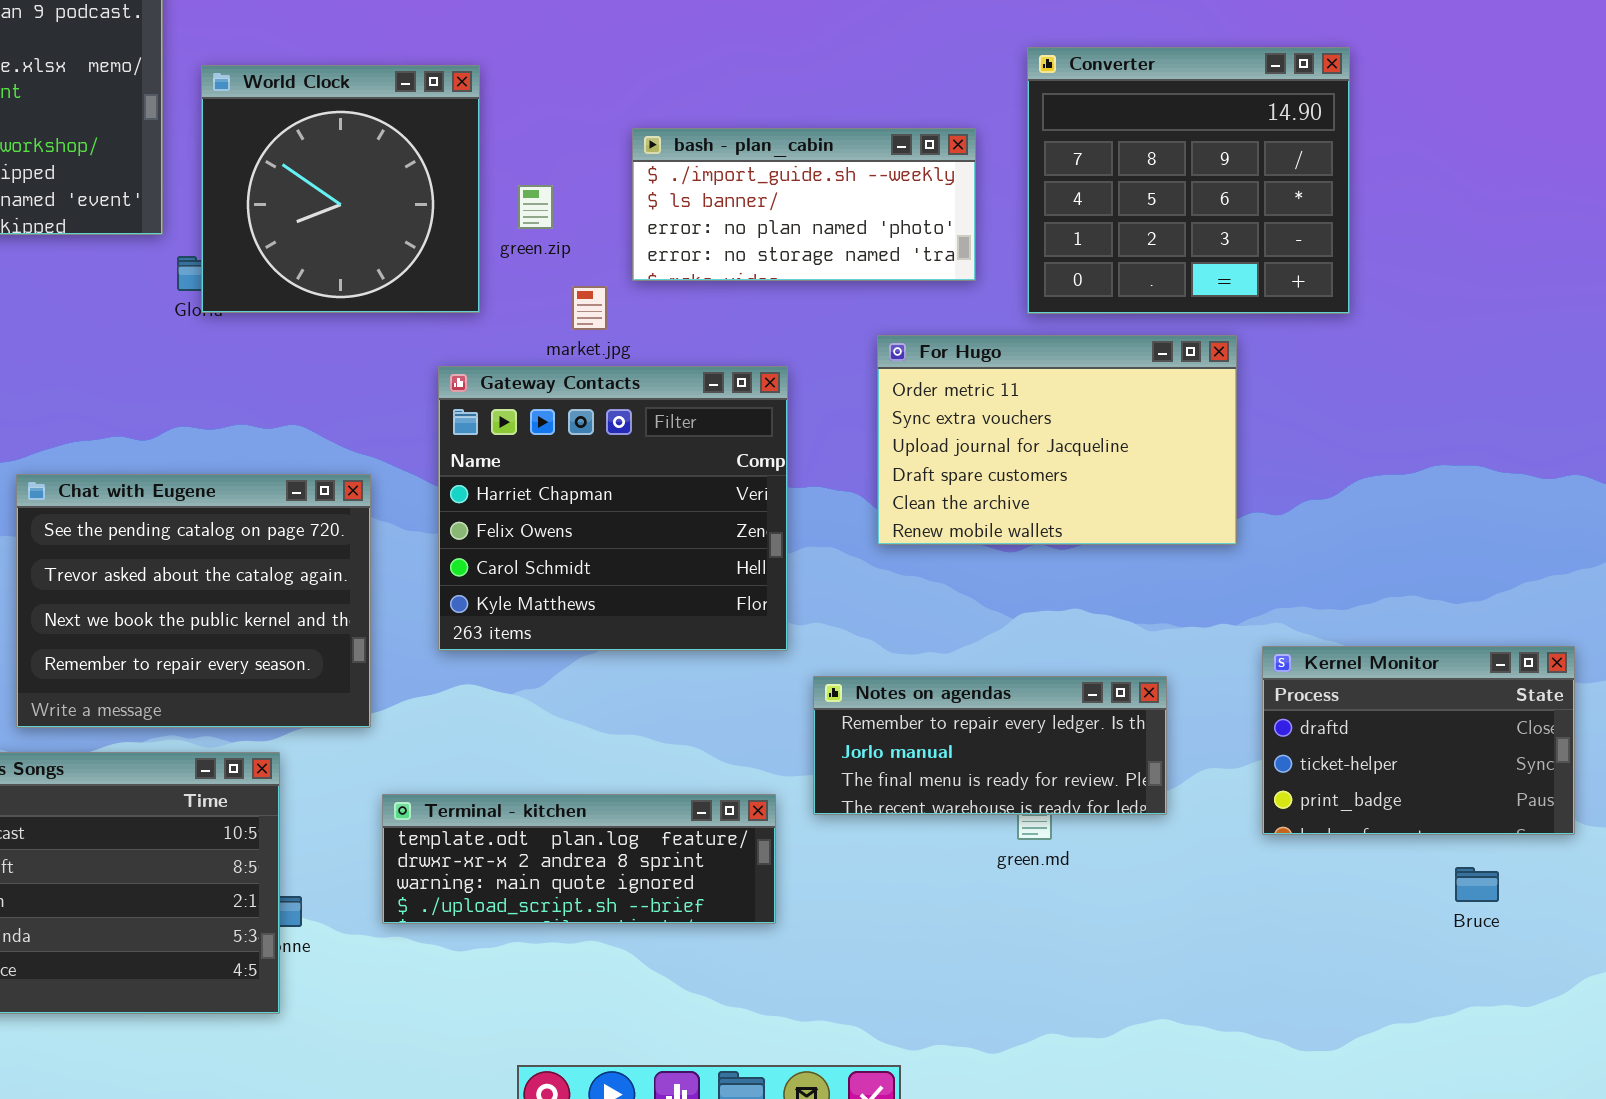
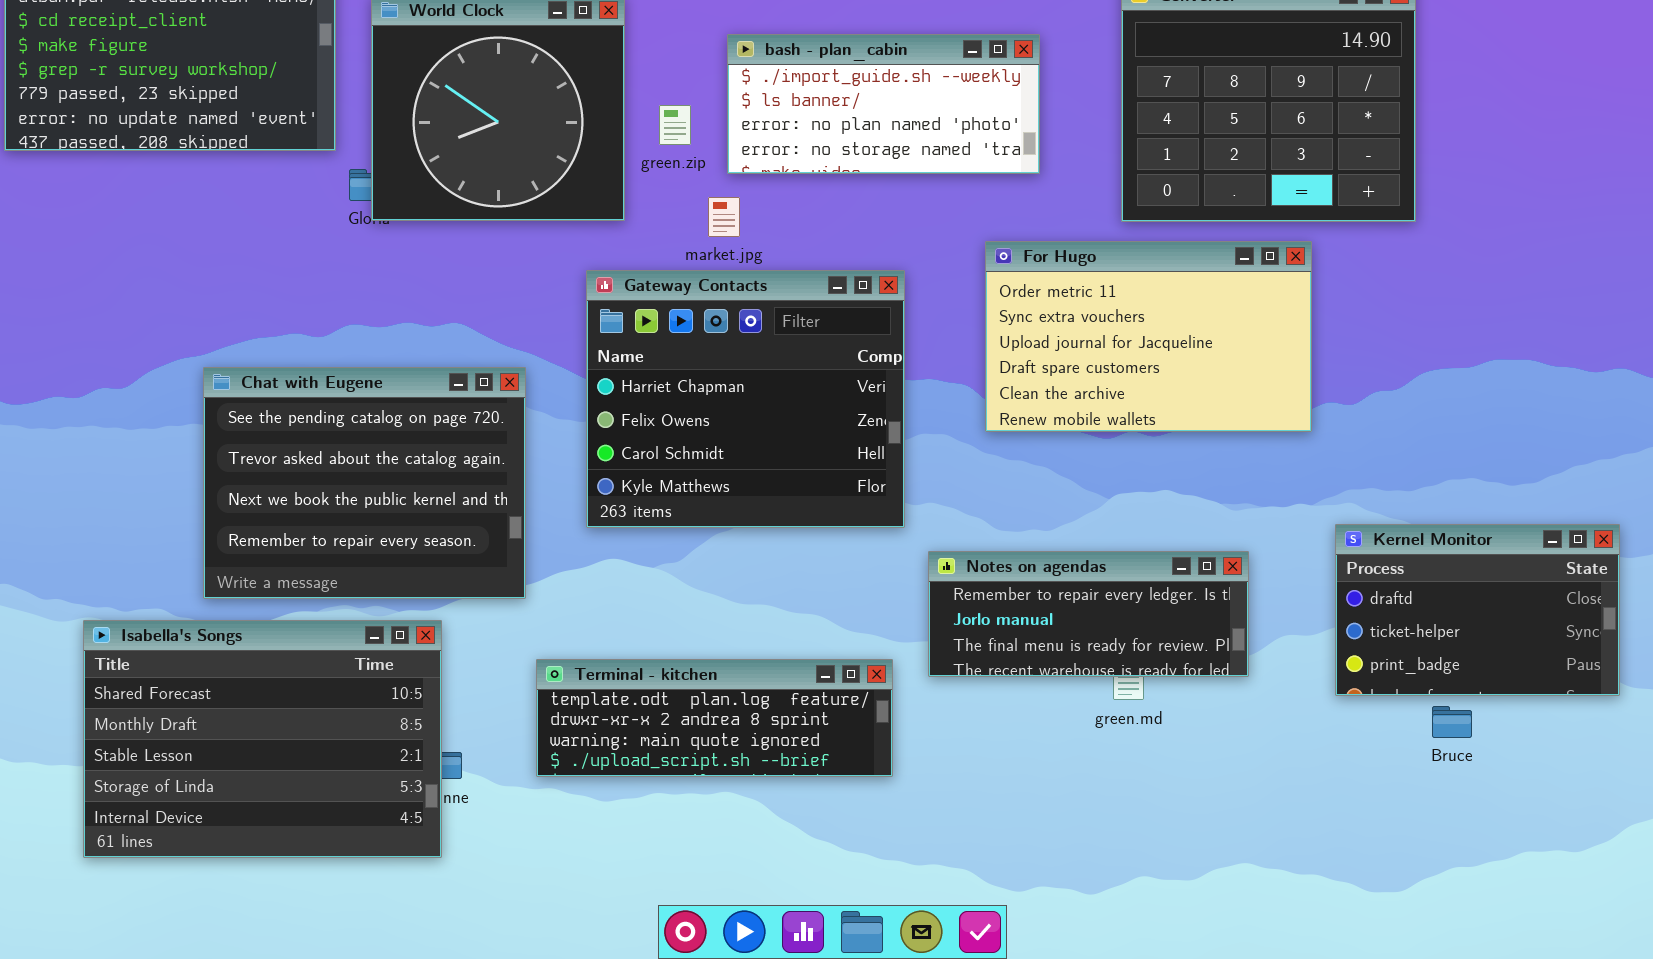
bash - plan_cabin: [632,128,976,281] -> [727,34,1040,174], moved
Bruce: [1455,867,1499,902] -> [1432,706,1472,738], moved

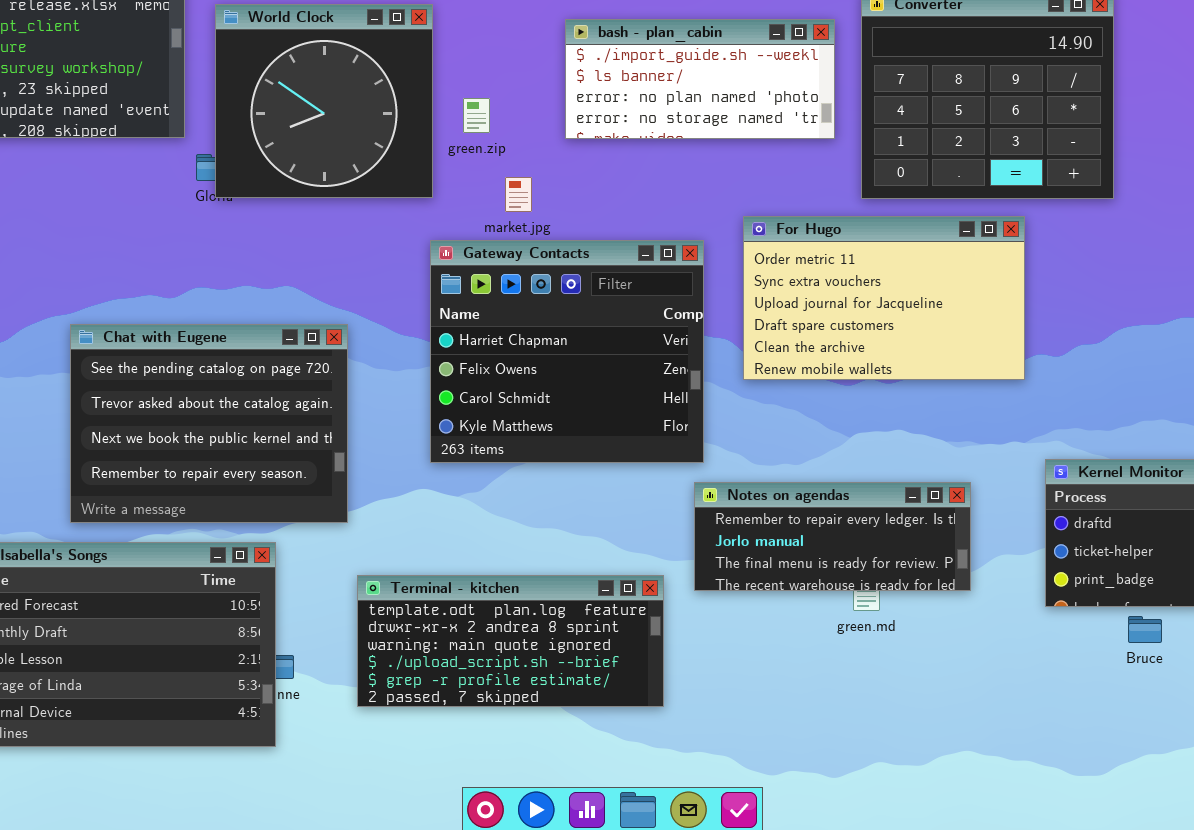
bash - plan_cabin: [727,34,1040,174] -> [565,19,835,139], moved
Gateway Contacts: [586,270,905,528] -> [430,240,704,463], moved
Terminal - kitchen: [536,659,893,777] -> [357,575,664,707], resized

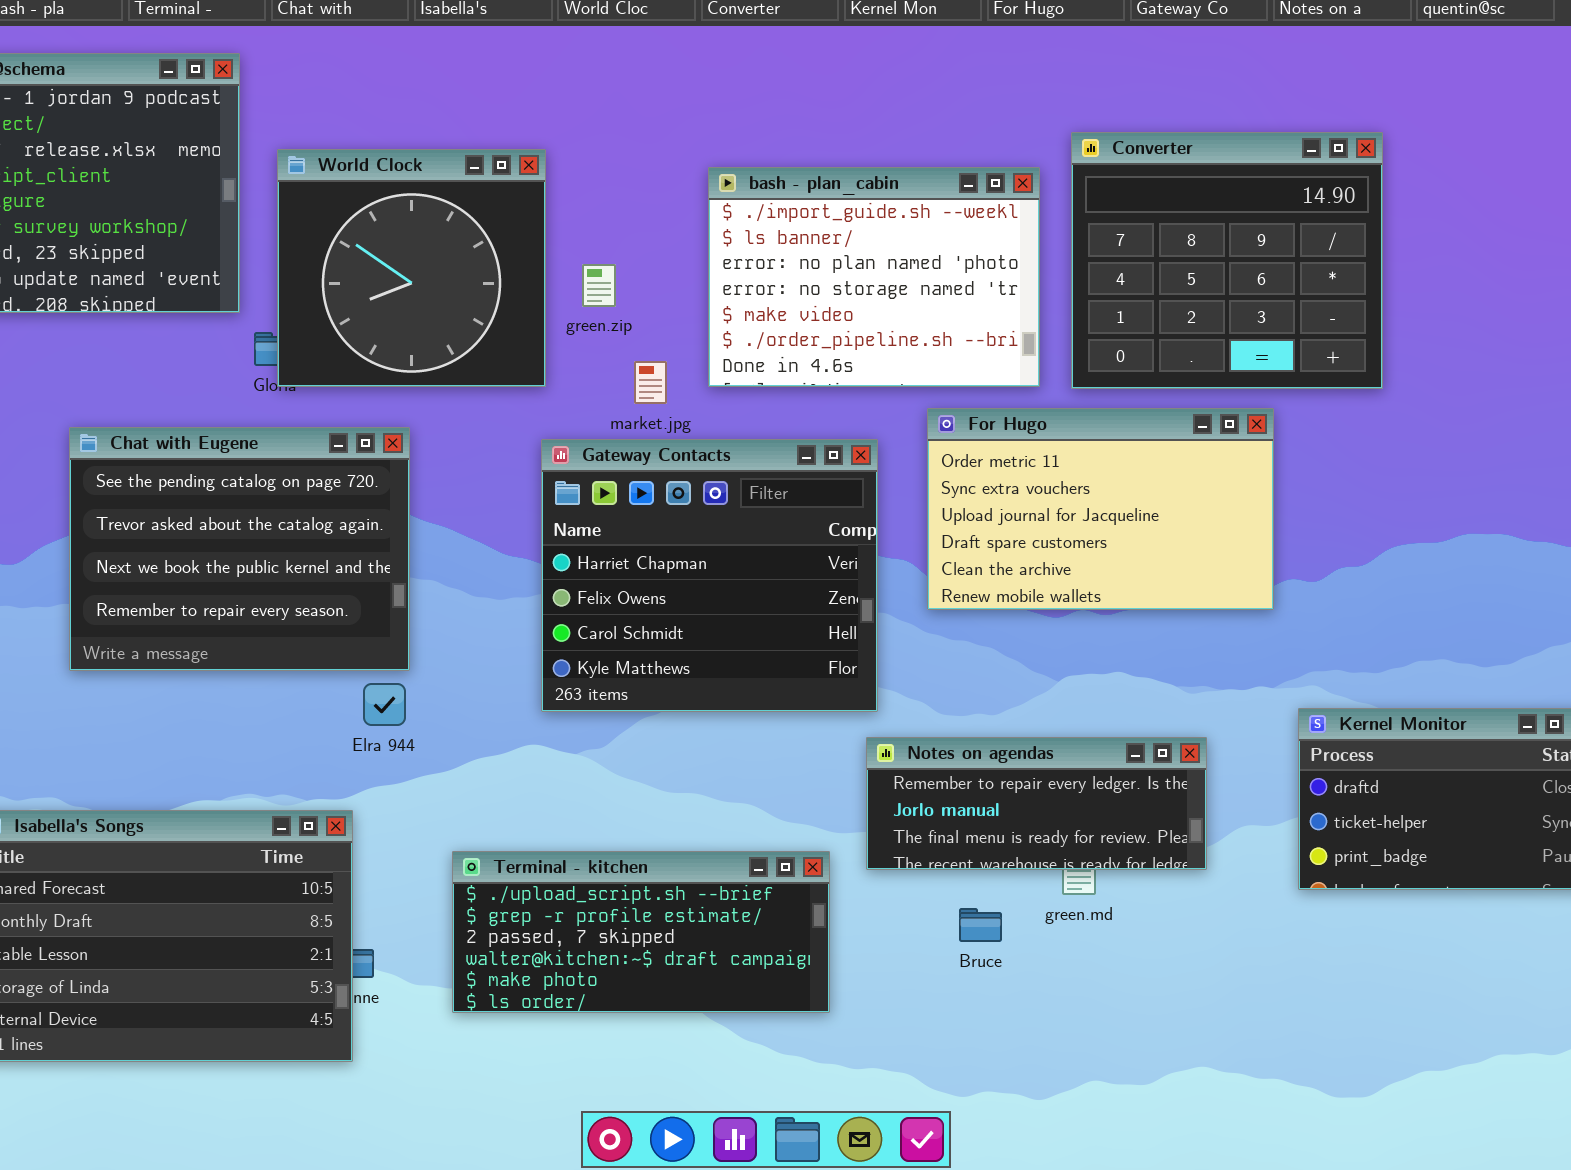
bash - plan_cabin: [565,19,835,139] -> [708,167,1040,387], resized
Chat with Eugene: [70,324,348,523] -> [69,427,410,671], moved
Terminal - kitchen: [357,575,664,707] -> [452,851,830,1013], scrolled down 3 rows
Bruce: [1128,616,1162,643] -> [959,908,1002,942], moved

